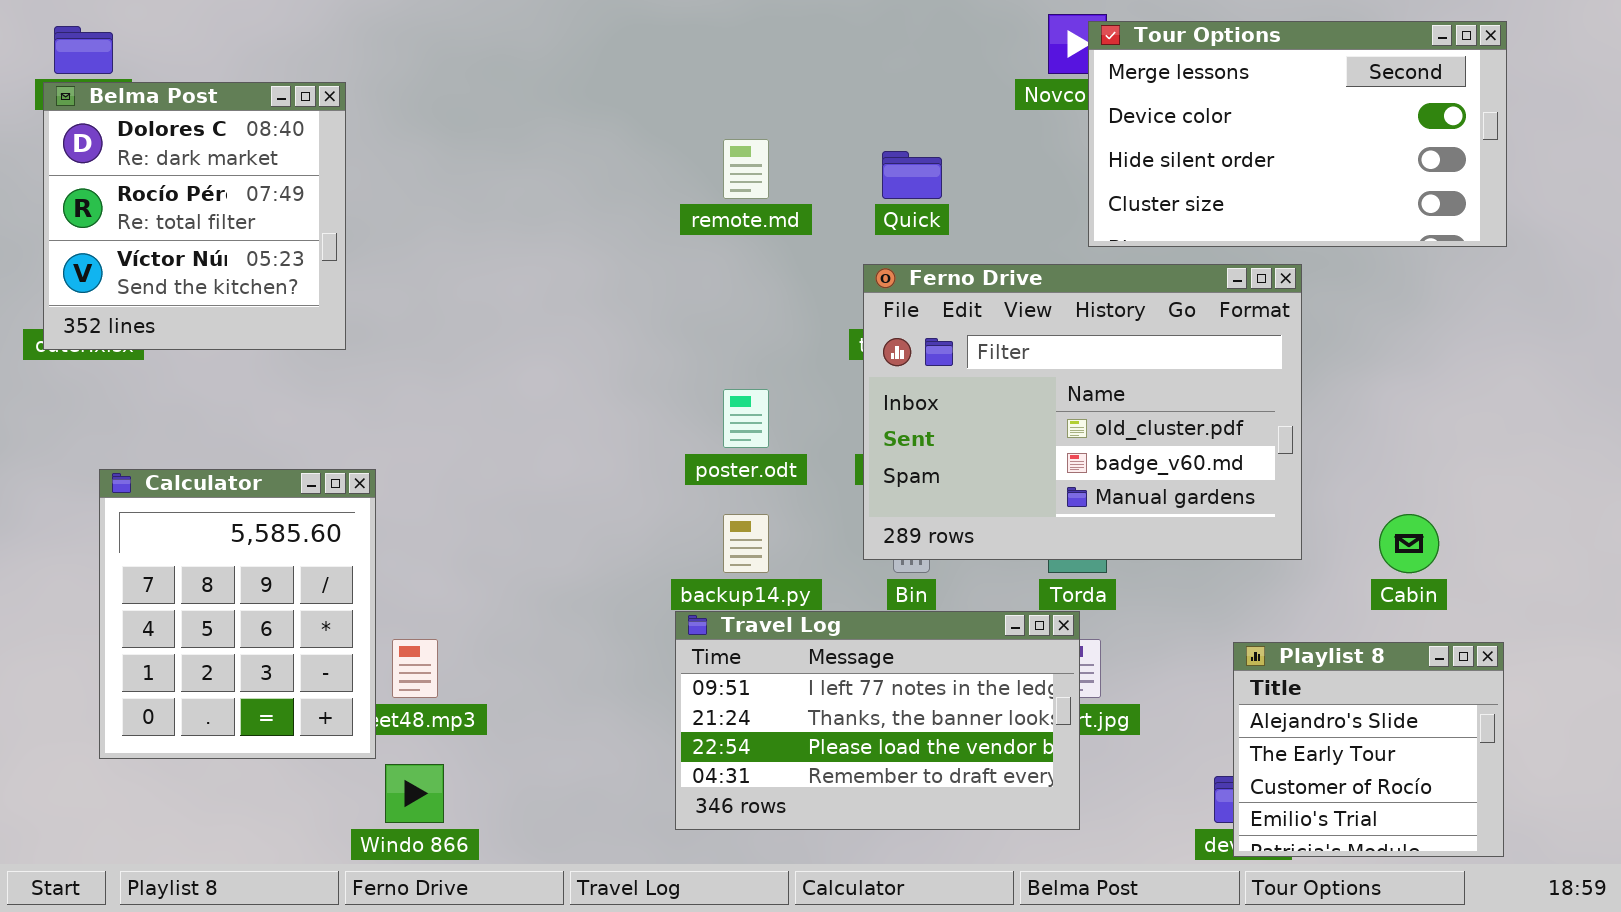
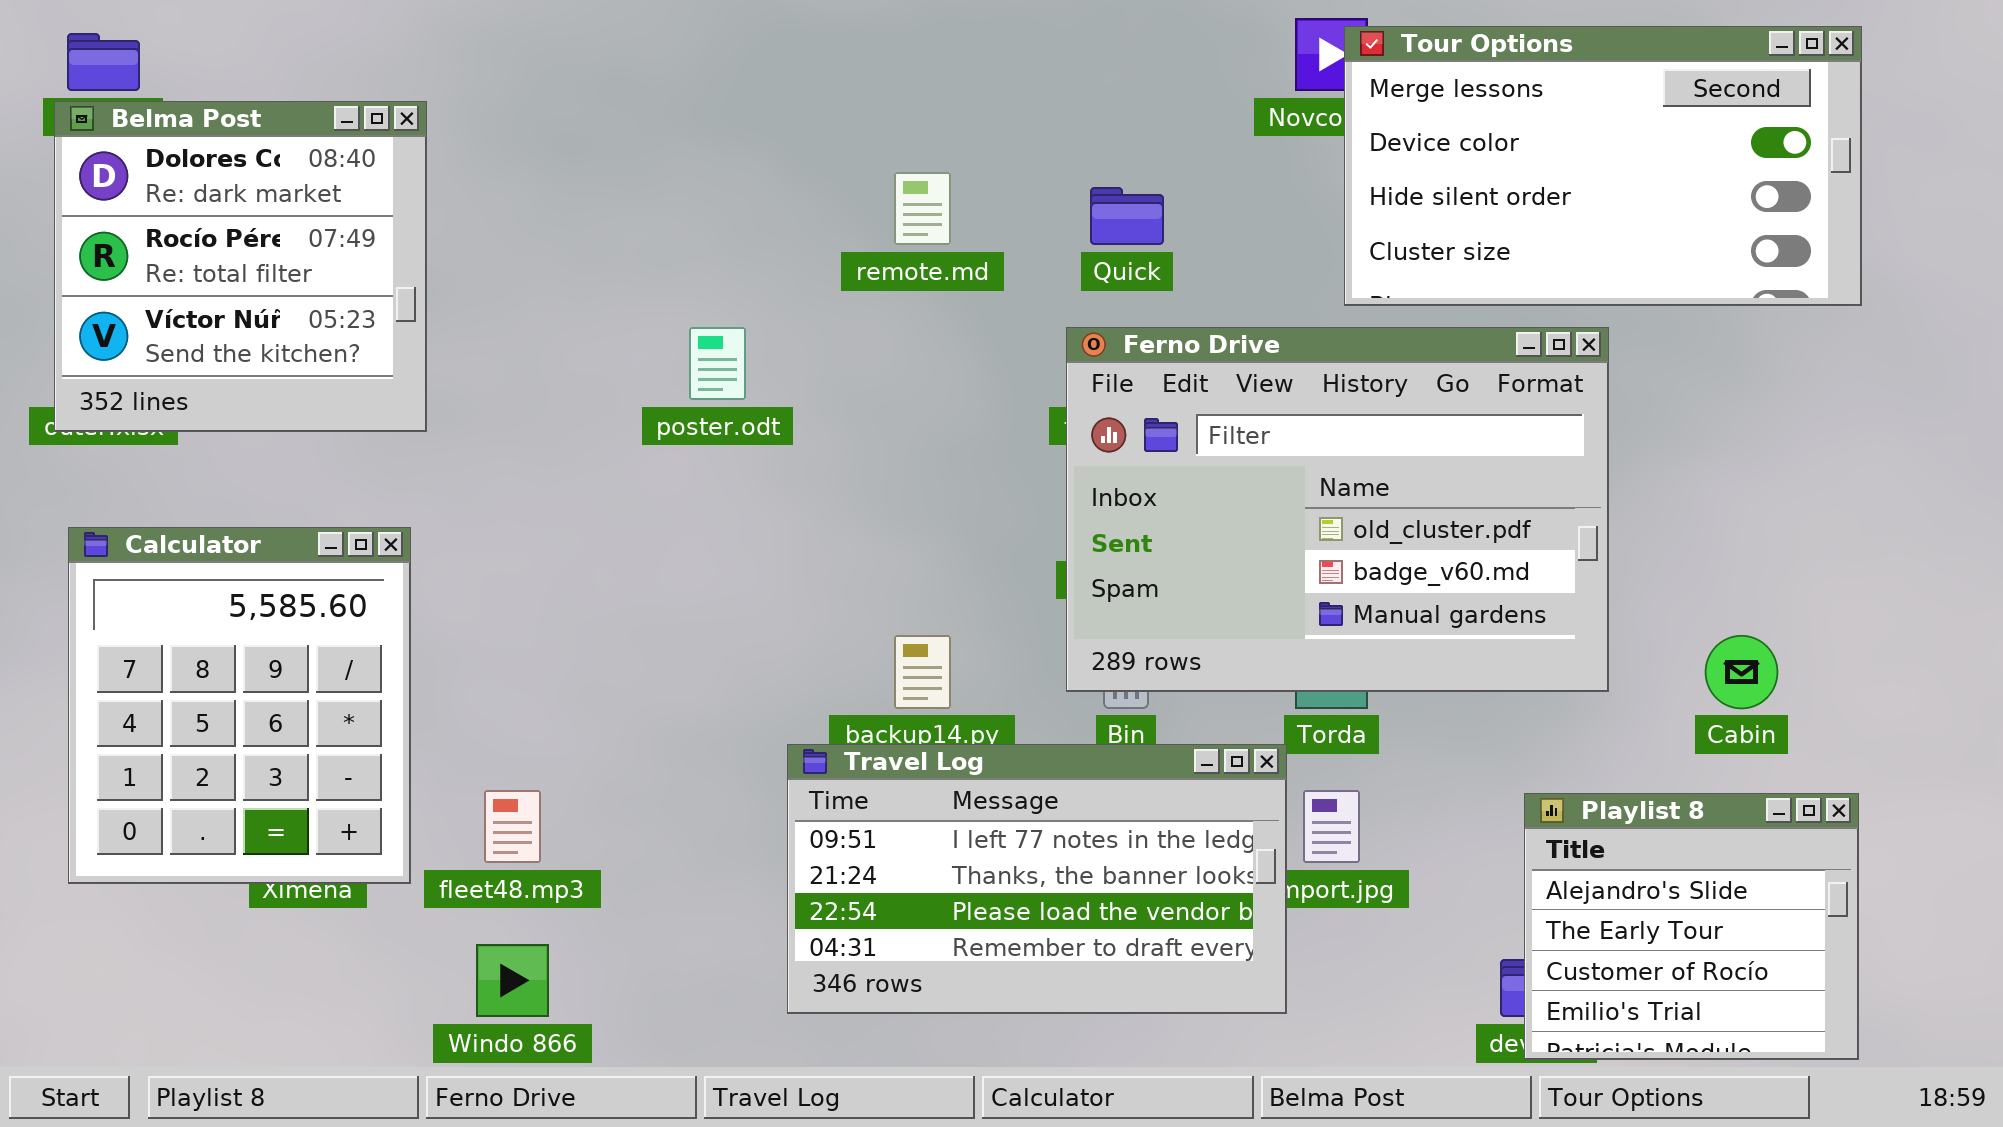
poster.odt: [723,389,769,448] -> [689,327,746,400], moved
Calculator: [99,469,376,759] -> [68,527,411,884], moved
Travel Log: [675,611,1080,830] -> [787,744,1287,1014], moved

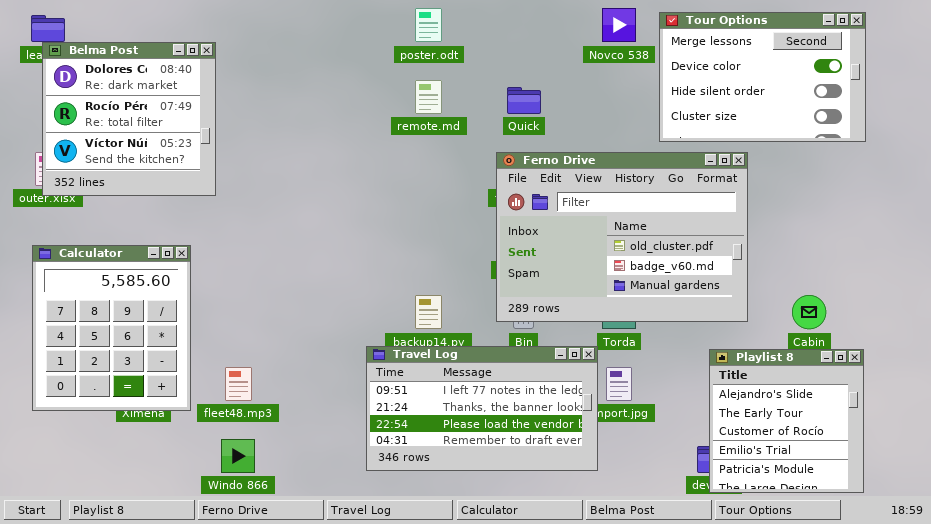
Tour Options: [1344,26,1862,306] -> [659,12,866,142], resized
Belma Post: [54,101,427,432] -> [42,42,216,196], moved
poster.odt: [689,327,746,400] -> [415,8,442,42], moved
Playlist 8: [1524,793,1859,1060] -> [709,349,864,493], resized

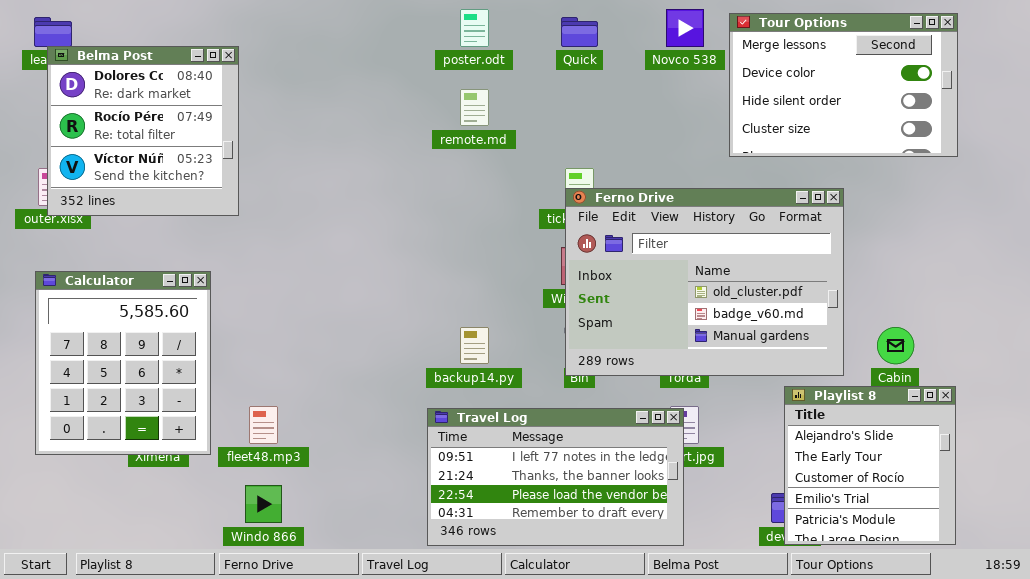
Quick: [507,87,541,114] -> [561,17,598,47], moved
Ferno Drive: [496,152,748,322] -> [565,188,844,376], moved
Travel Log: [366,346,598,471] -> [427,408,684,546], moved

